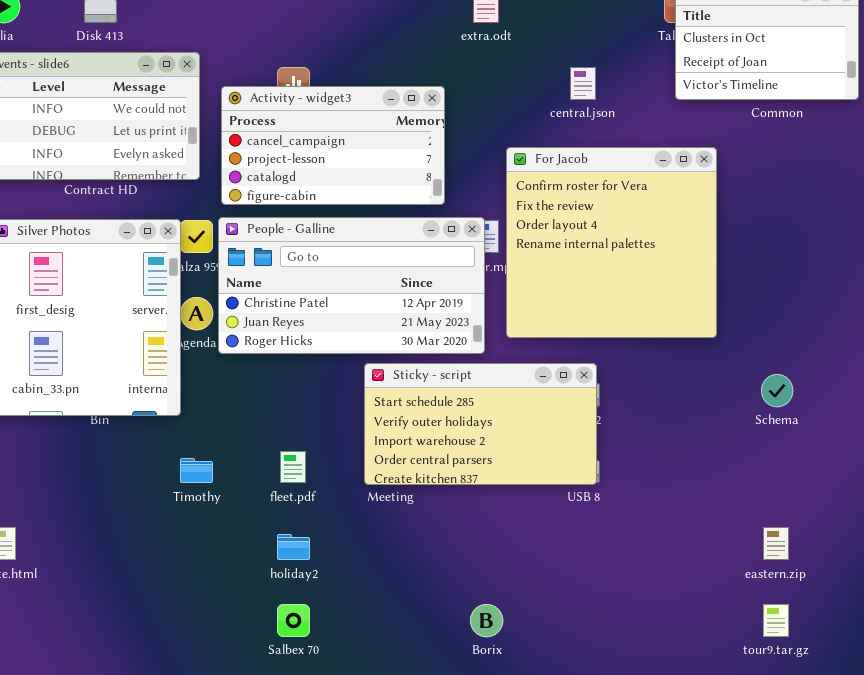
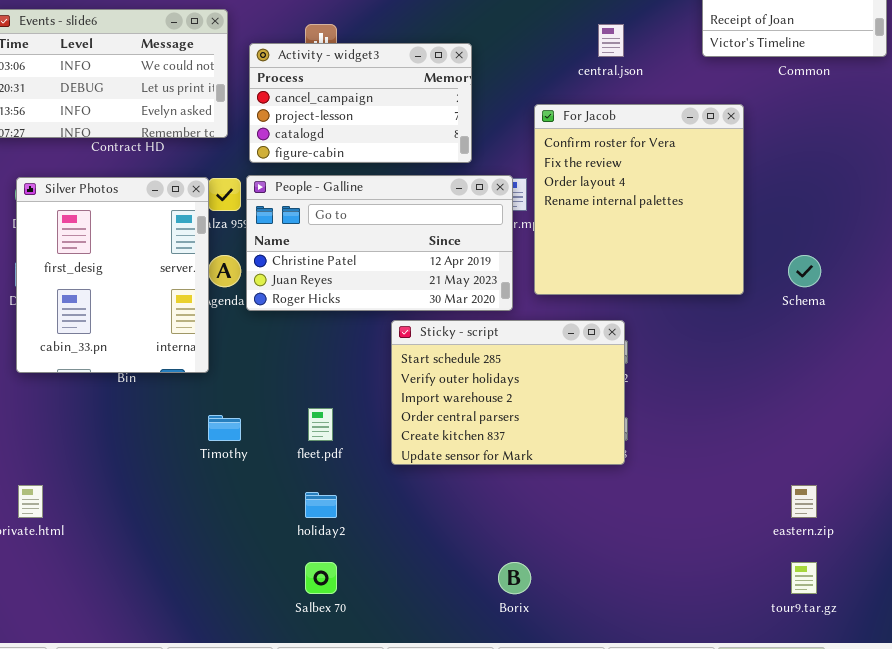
Sticky - script: [364,363,597,485] -> [391,320,625,465], resized
Schema: [761,374,793,407] -> [788,255,821,287], moved

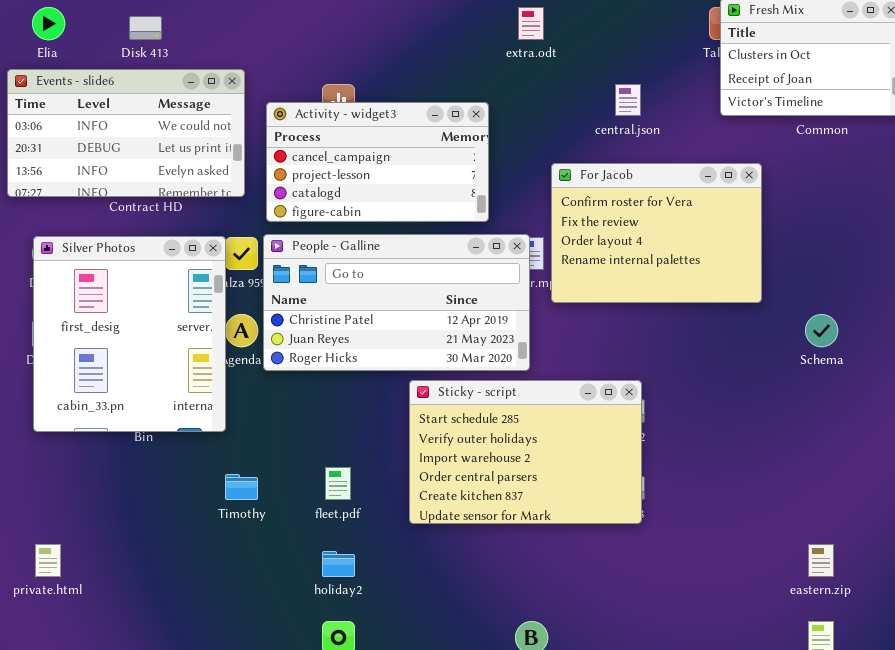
For Jacob: [534,104,744,295] -> [551,163,762,303], resized

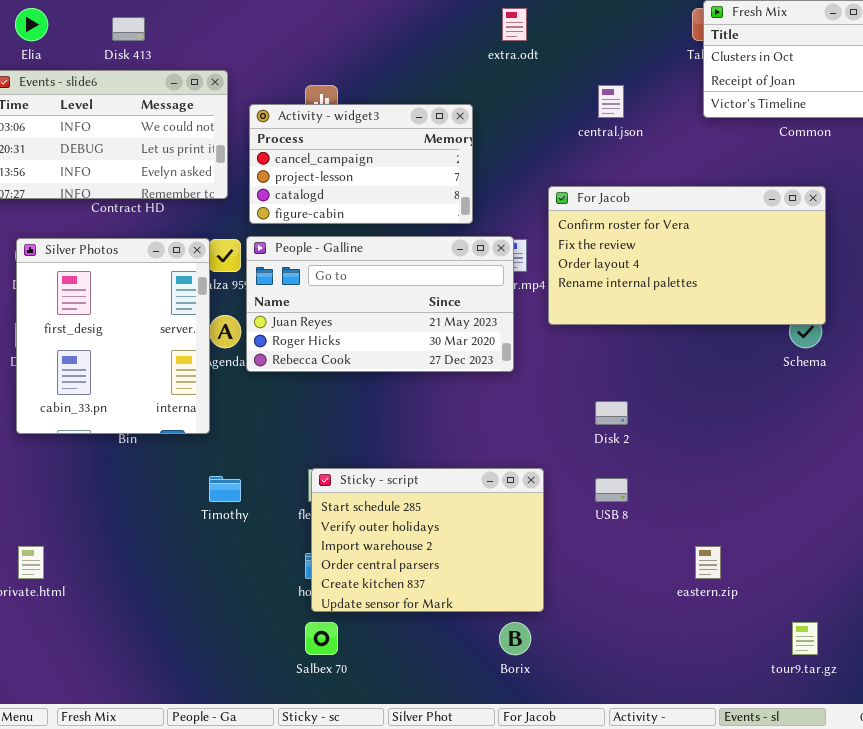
For Jacob: [551,163,762,303] -> [548,186,826,325], moved, resized
People - Galline: [263,234,530,371] -> [246,236,514,372], scrolled down 1 row
Sticky - script: [409,380,642,524] -> [311,468,544,612], moved
eastern.zip: [808,544,834,577] -> [695,546,721,579], moved

